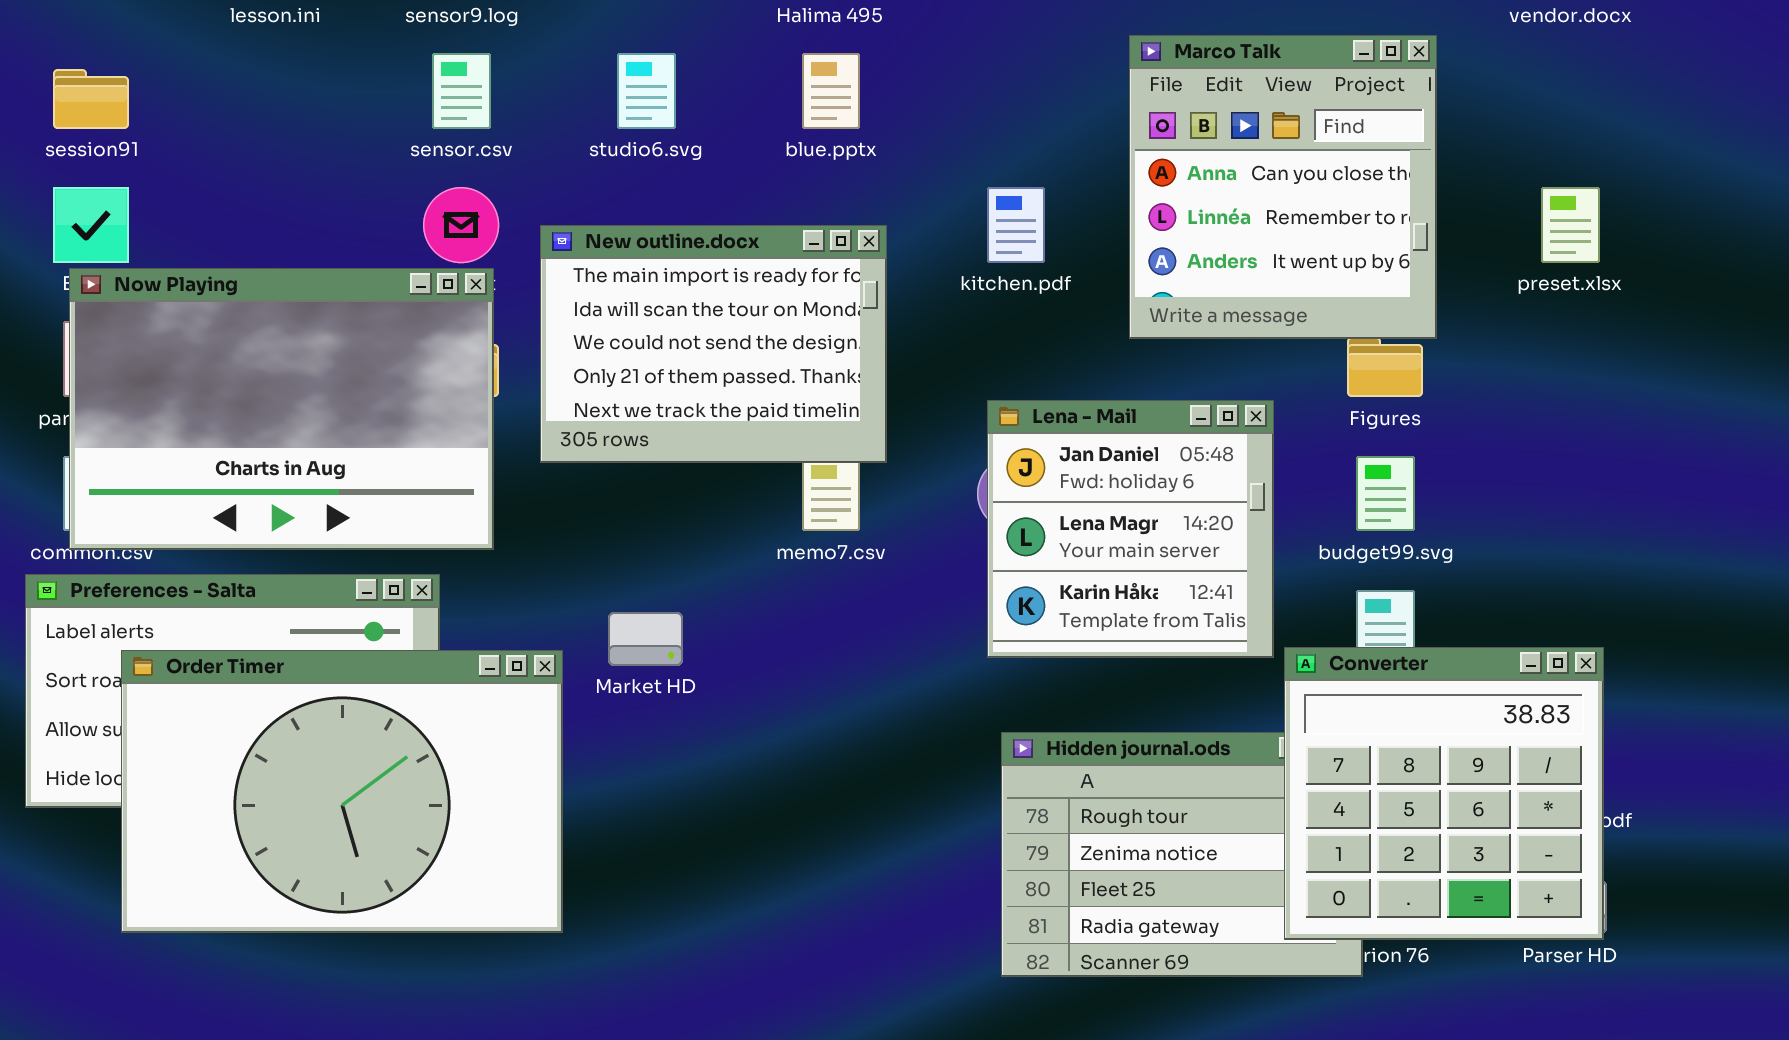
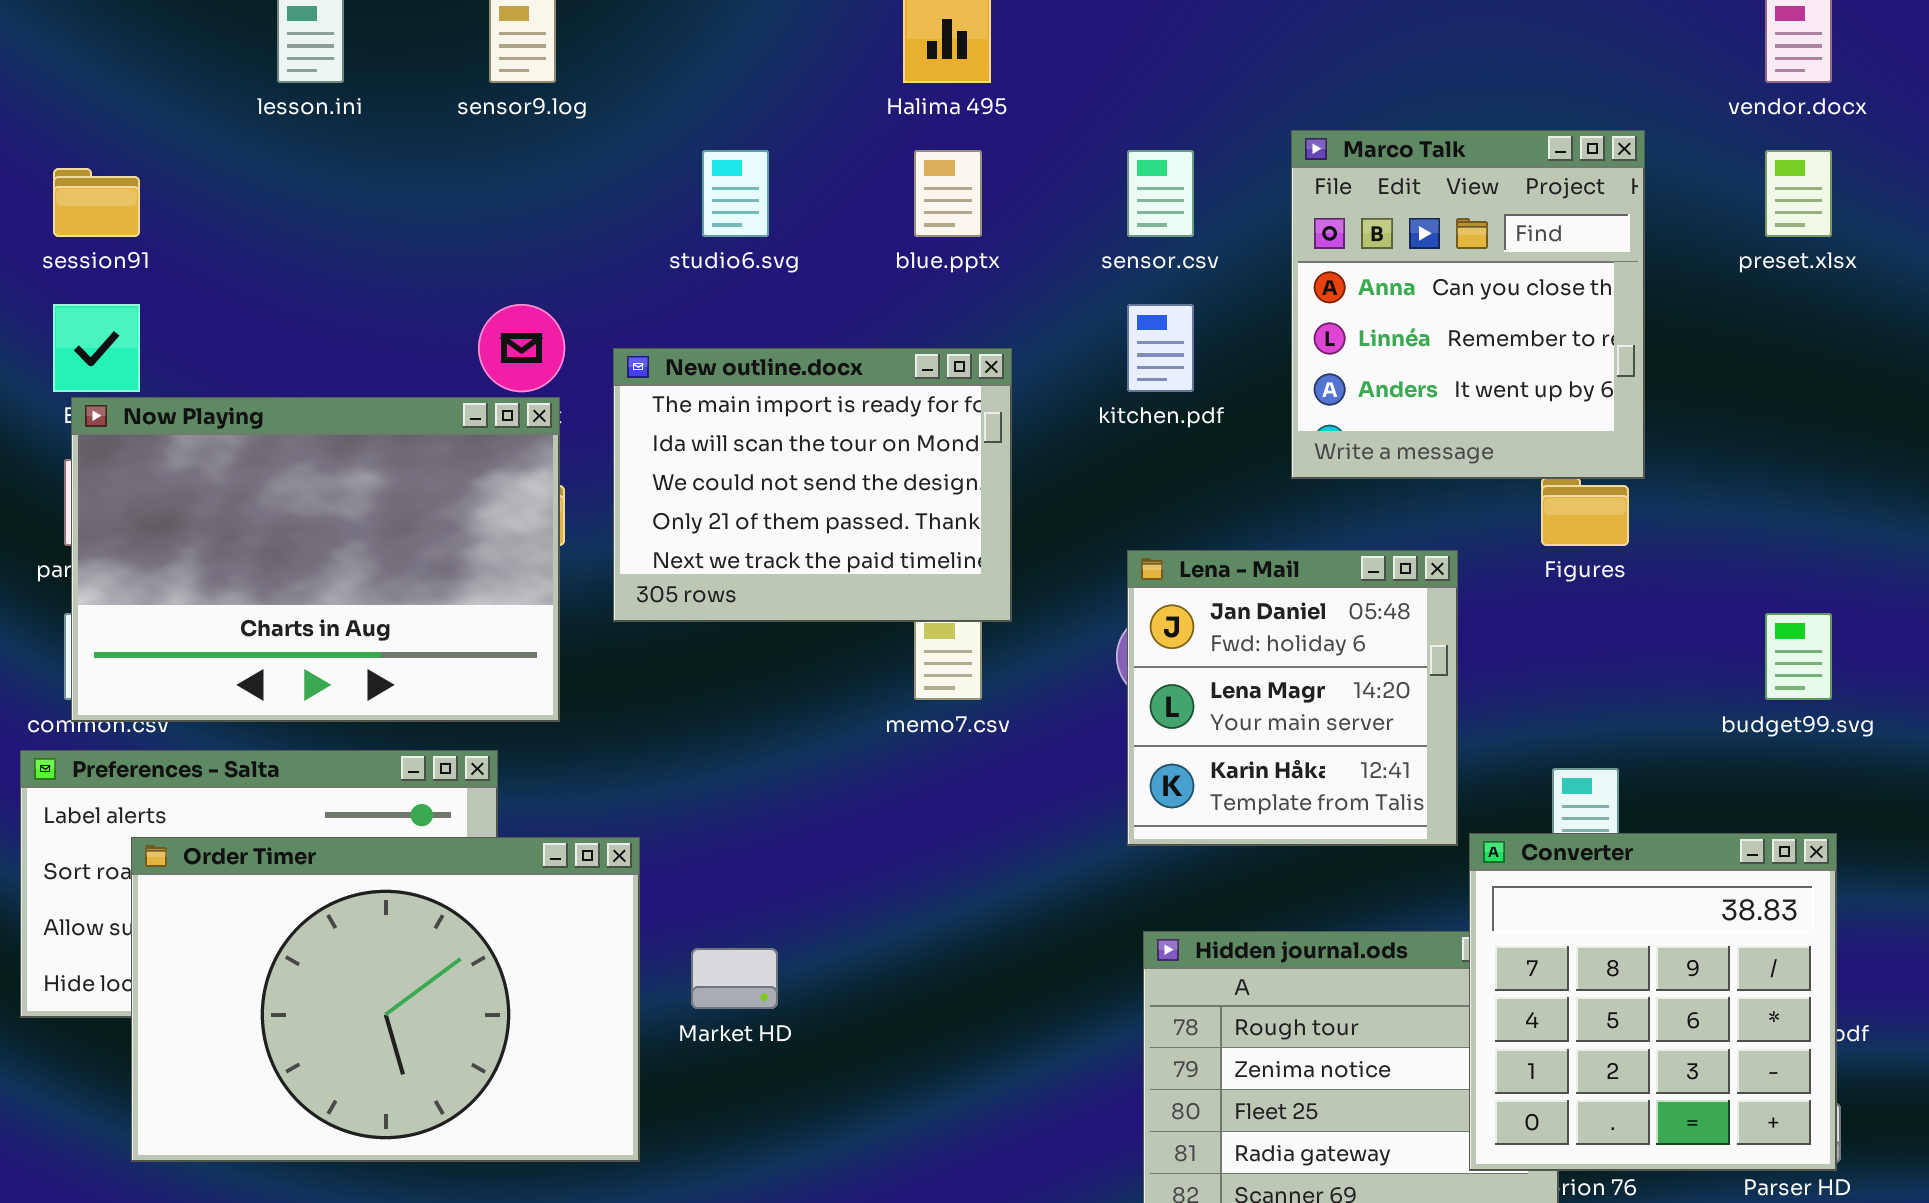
sensor.csv: [432,53,491,129] -> [1127,150,1194,237], moved
preset.xlsx: [1541,187,1600,263] -> [1765,150,1832,237], moved
budget99.svg: [1356,456,1415,531] -> [1765,613,1832,700], moved
Market HD: [608,612,683,666] -> [691,948,778,1009], moved

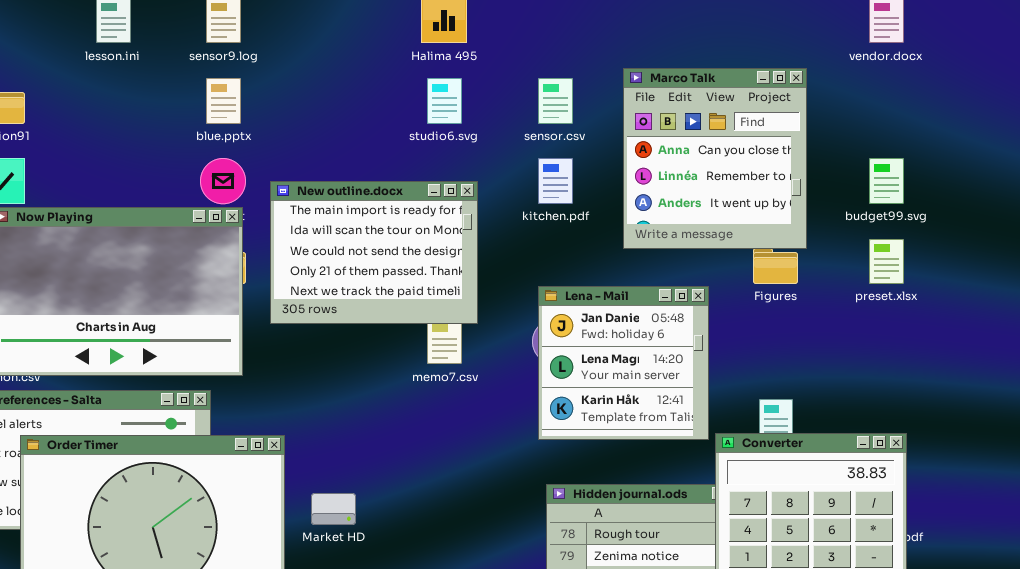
studio6.svg: [702,150,769,237] -> [427,78,462,124], moved
blue.pptx: [914,150,982,237] -> [206,78,241,124], moved
preset.xlsx: [1765,150,1832,237] -> [869,239,904,284], moved
budget99.svg: [1765,613,1832,700] -> [869,158,904,204], moved

